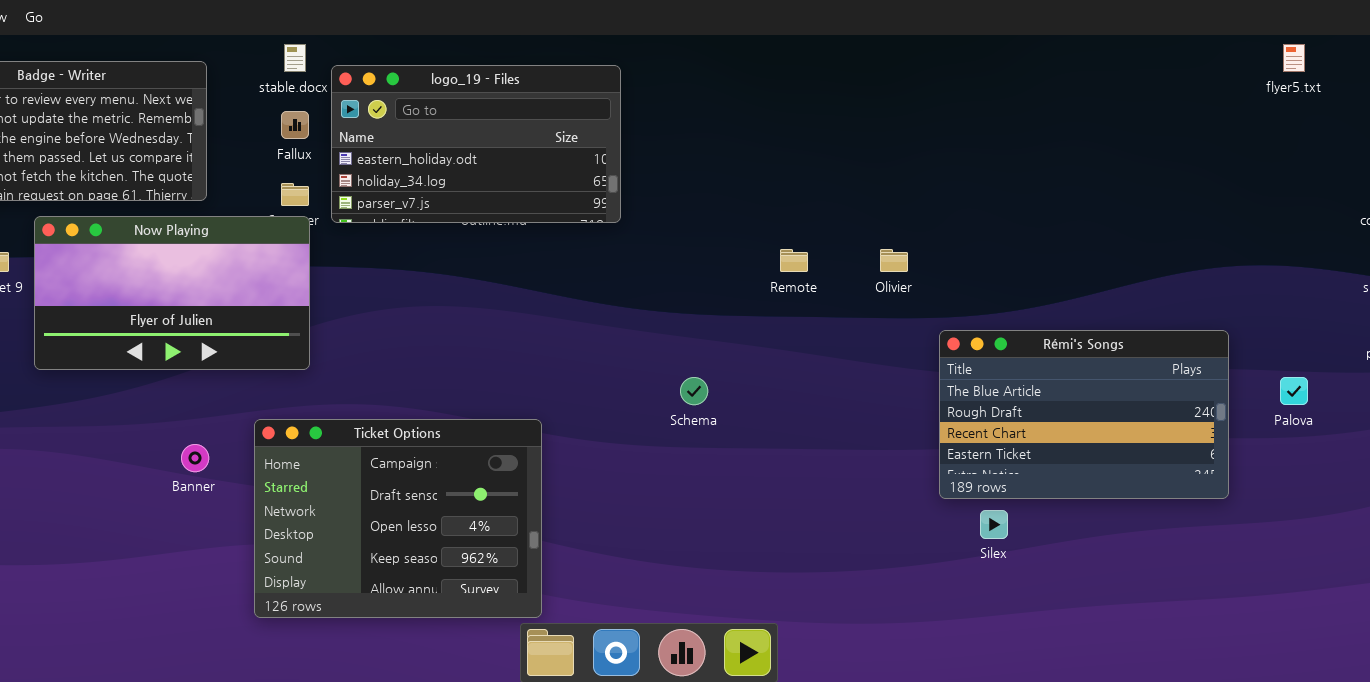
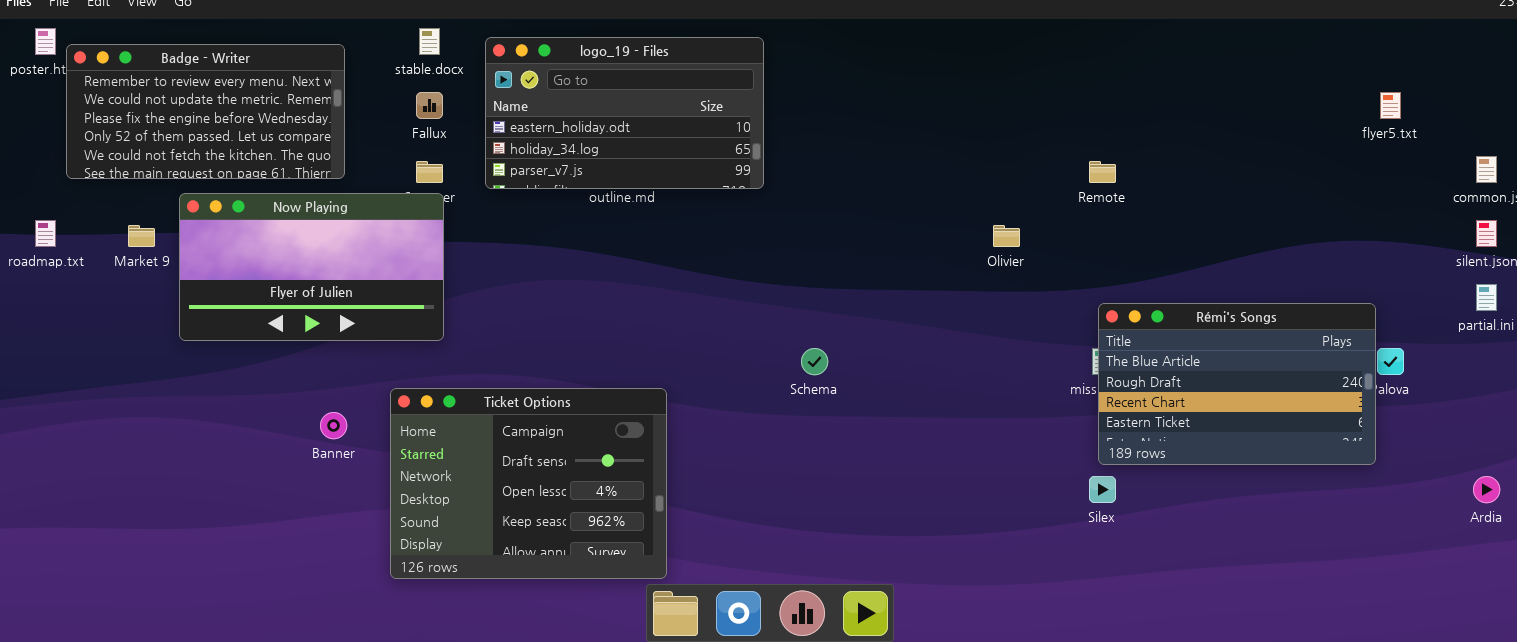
flyer5.txt: [1283,44,1305,72] -> [1380,92,1401,119], moved
logo_19 - Files: [331,65,621,223] -> [485,37,764,189], moved
Remote: [780,249,808,272] -> [1089,161,1116,183], moved
Rémi's Songs: [939,330,1229,499] -> [1098,303,1376,465], moved

